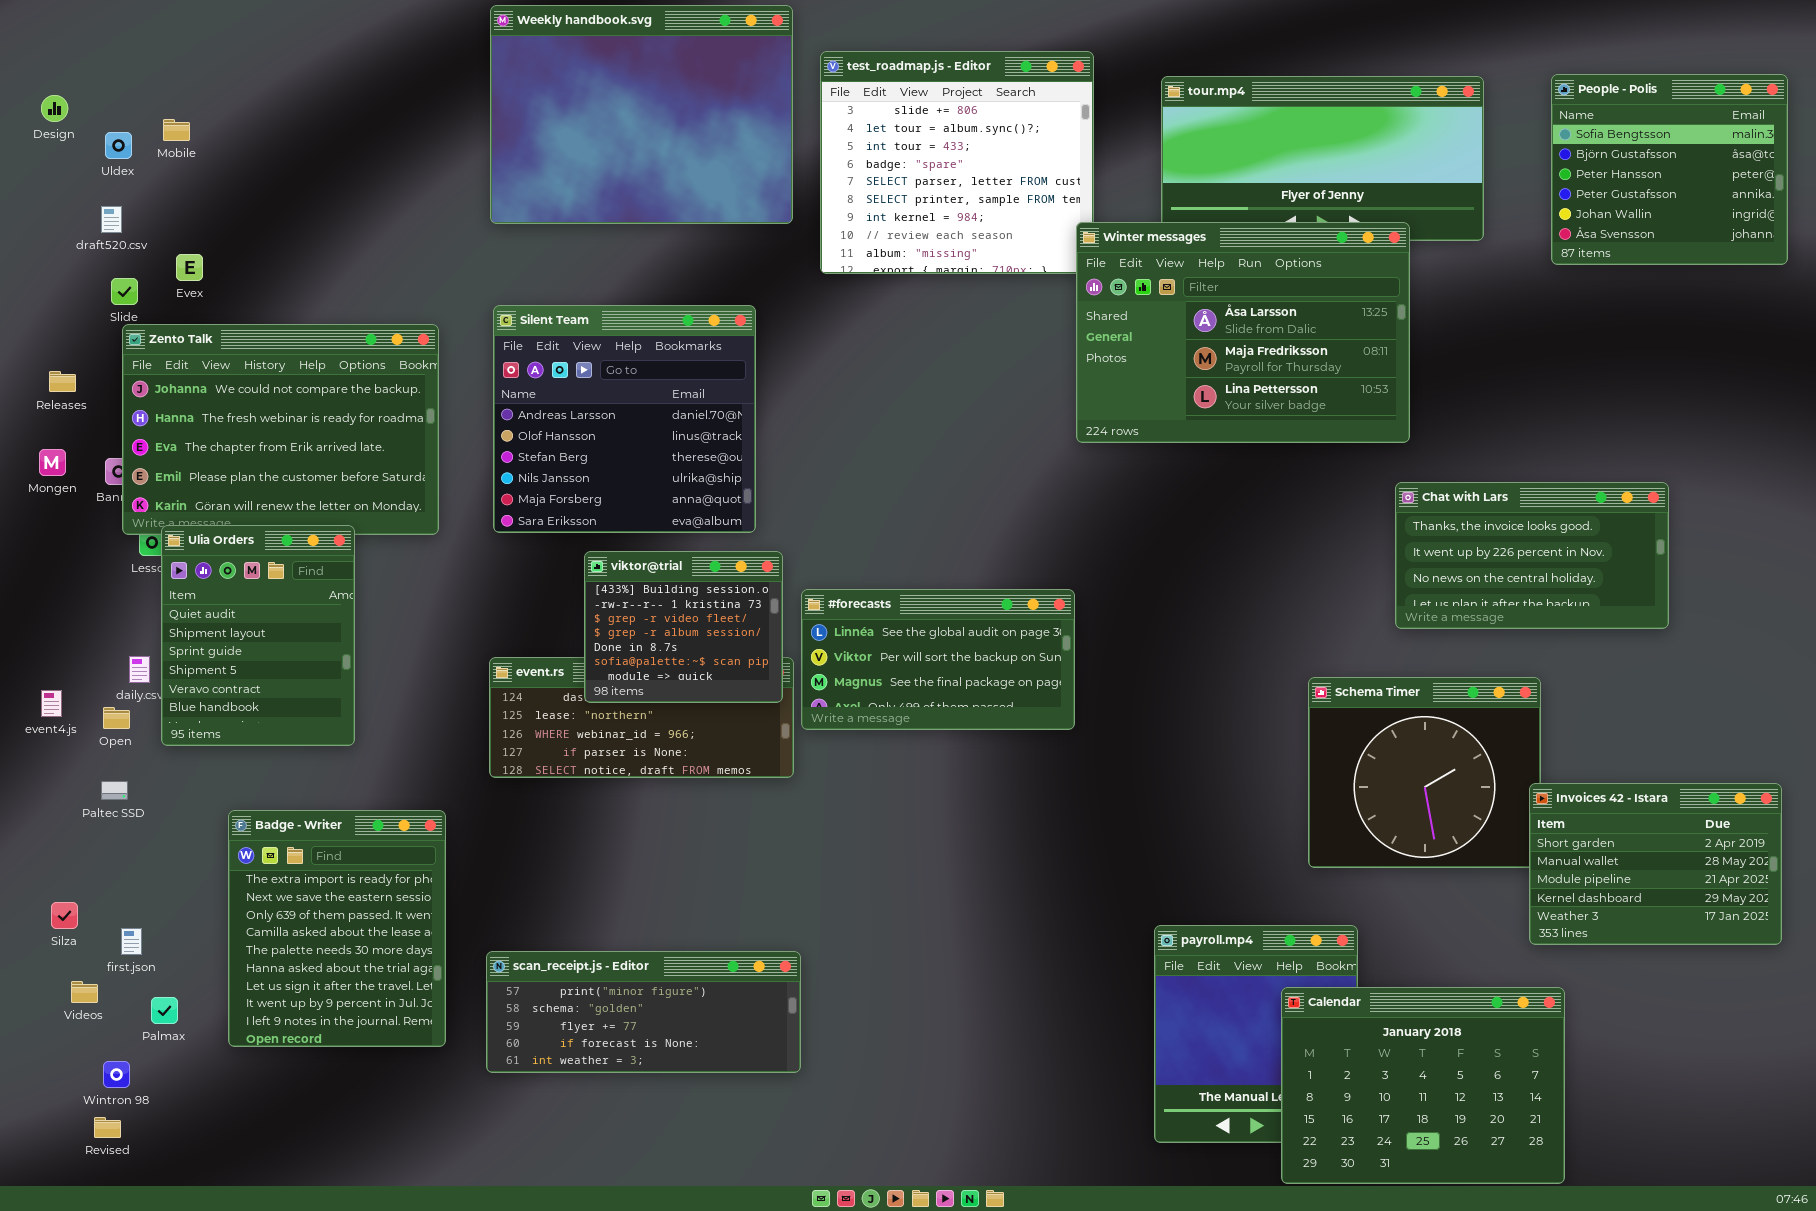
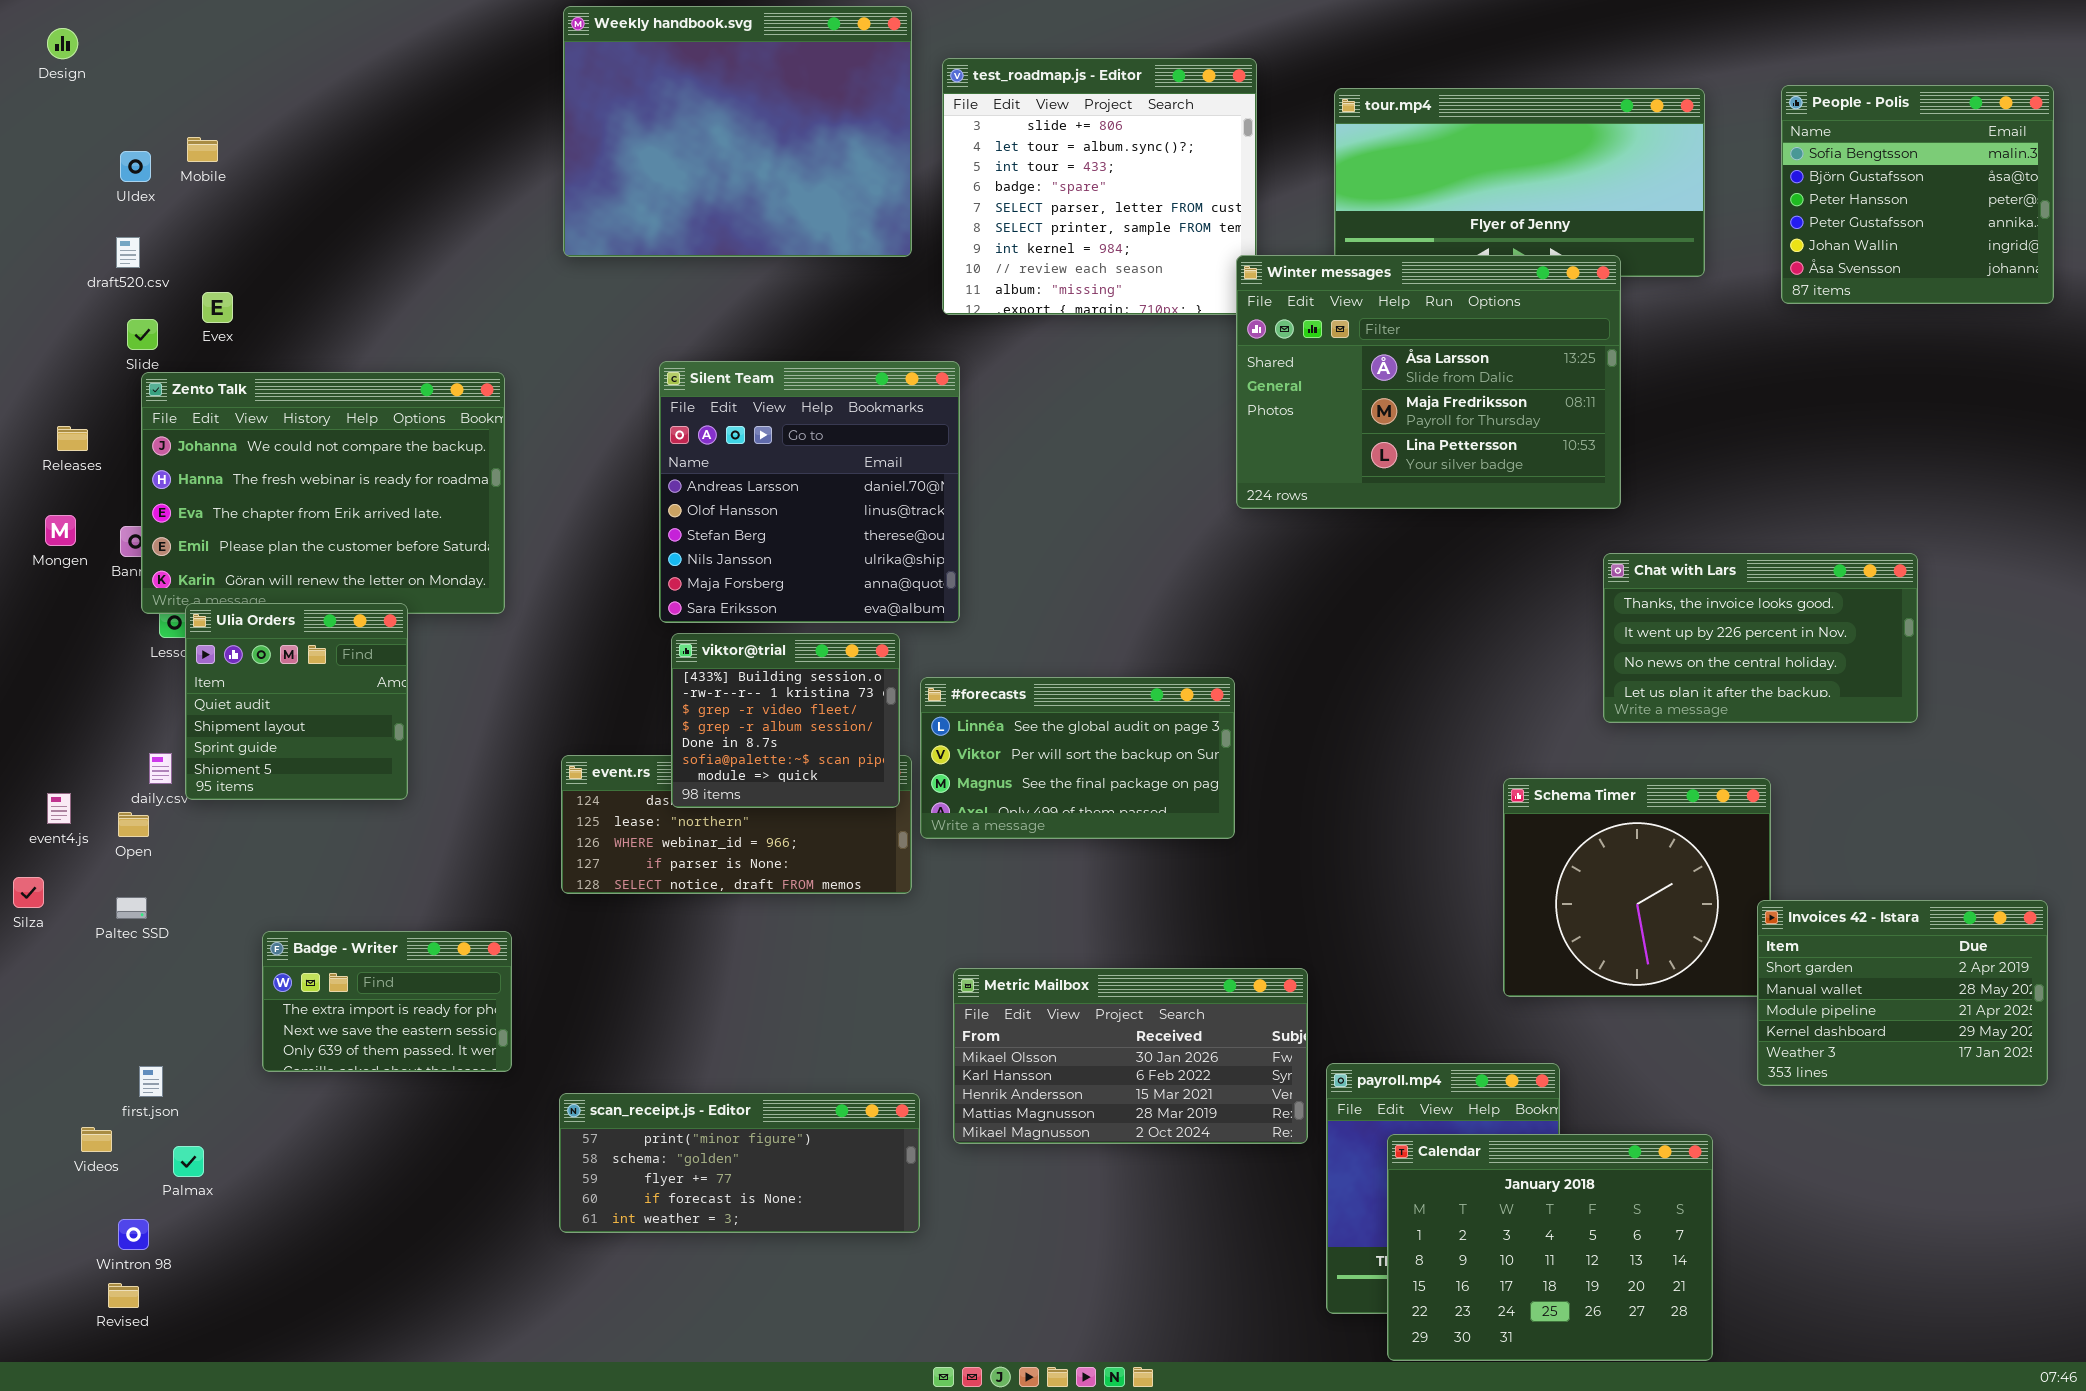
Design: [41,95,68,122] -> [47,28,78,59], moved
Silent Team: [493,305,756,533] -> [659,361,960,623], moved
Ulia Orders: [161,525,355,746] -> [185,603,408,800], resized
Badge - Writer: [228,810,446,1047] -> [262,931,512,1072], resized
Metric Mailbox: none -> [953,968,1308,1144], opened
Silza: [51,902,78,929] -> [13,877,44,908], moved
Calendar: [1281,987,1565,1184] -> [1387,1134,1713,1361], moved

